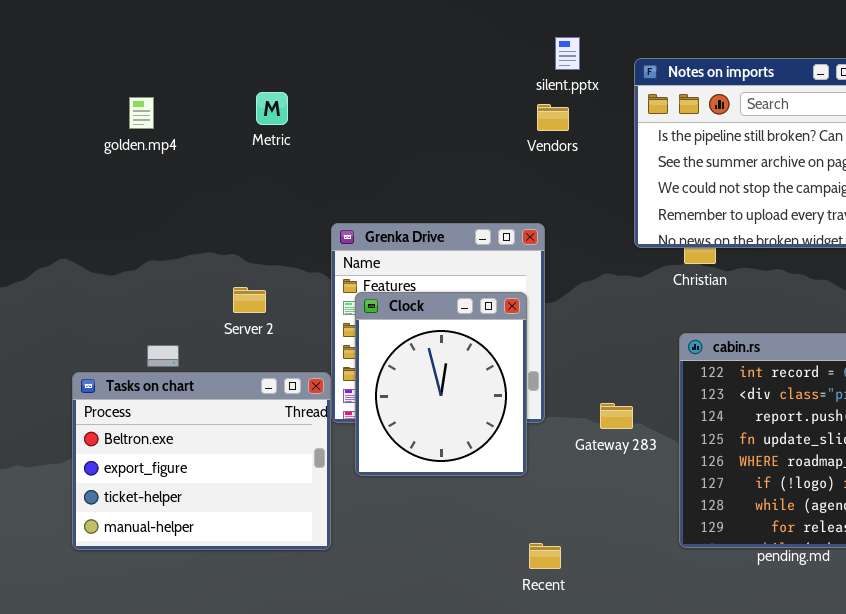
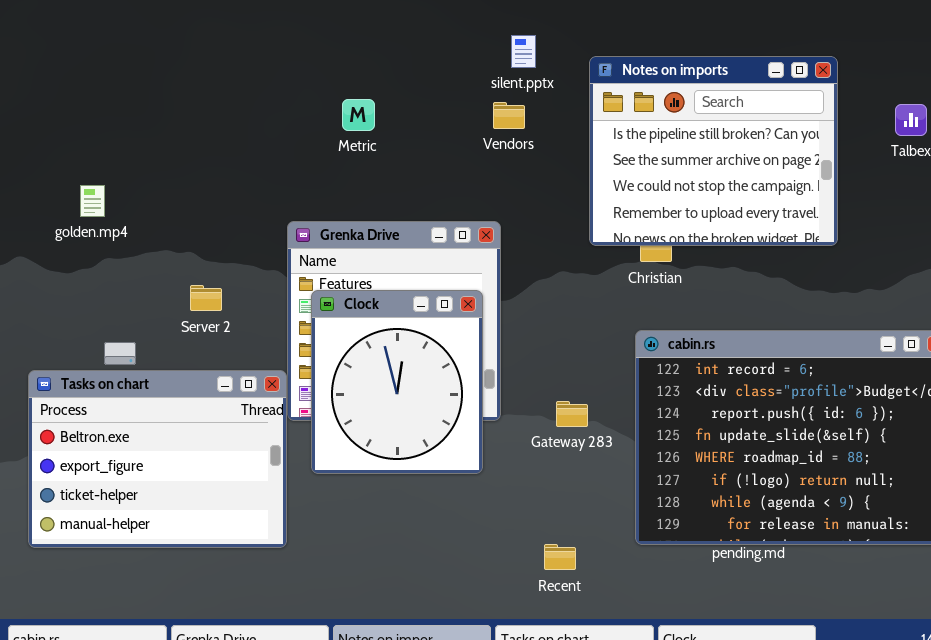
Metric: [256,92,288,125] -> [342,99,375,131], moved
golden.mp4: [129,97,154,129] -> [80,185,105,217], moved
Recent: [529,543,561,569] -> [544,544,576,570], moved

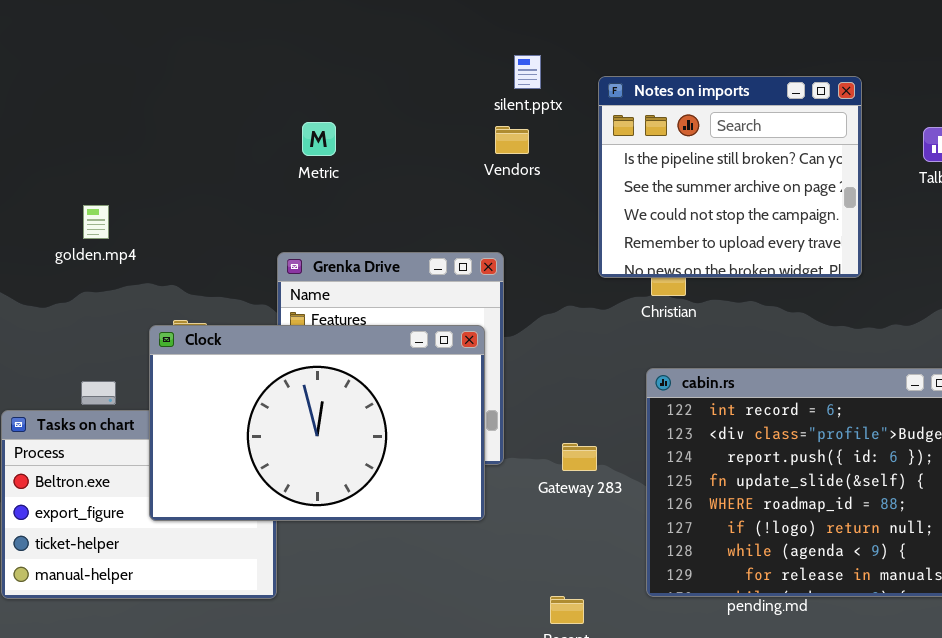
Metric: [342,99,375,131] -> [302,122,336,156], moved
golden.mp4: [80,185,105,217] -> [83,205,109,239], moved
Clock: [311,290,483,474] -> [149,325,485,521], resized

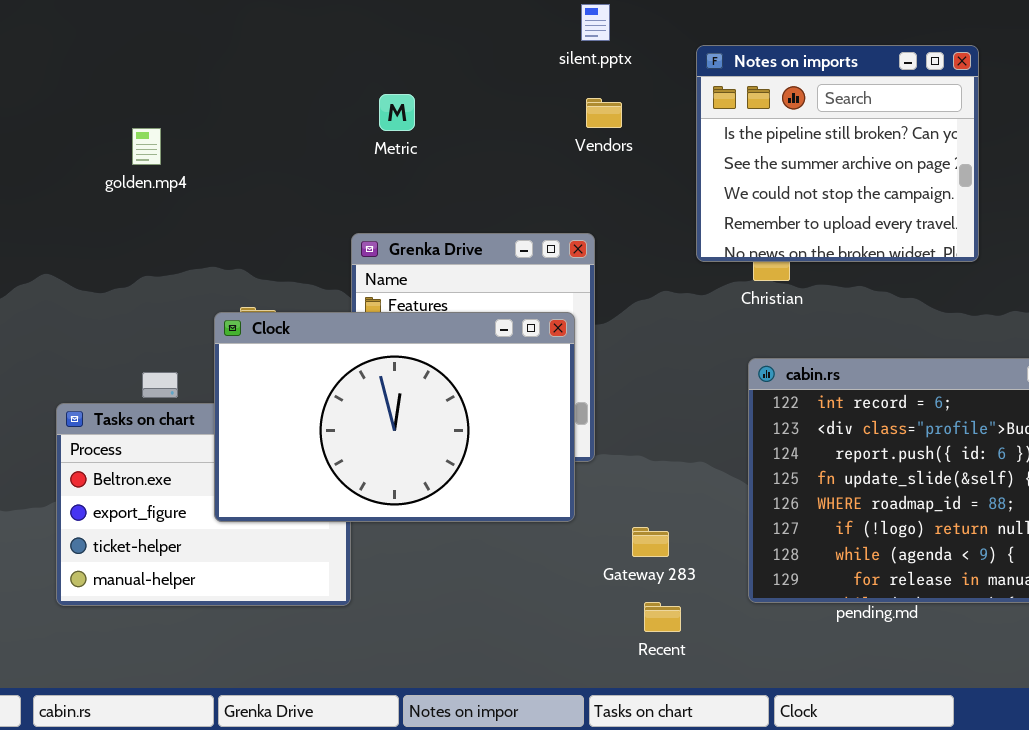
silent.pptx: [514,55,541,89] -> [581,4,610,41], moved
golden.mp4: [83,205,109,239] -> [132,128,161,165], moved
Gateway 283: [562,443,597,471] -> [632,527,669,557], moved

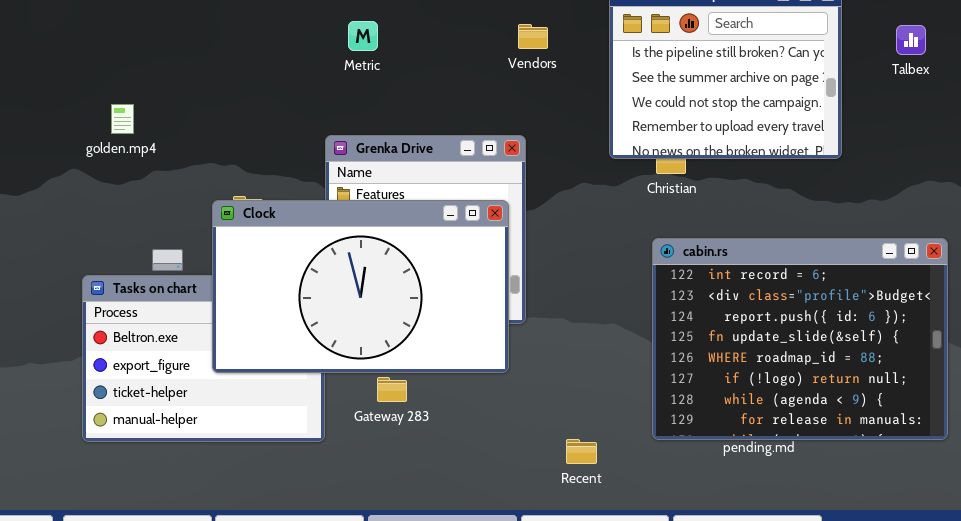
golden.mp4: [132,128,161,165] -> [111,104,134,134], moved
Gateway 283: [632,527,669,557] -> [377,377,407,402], moved

